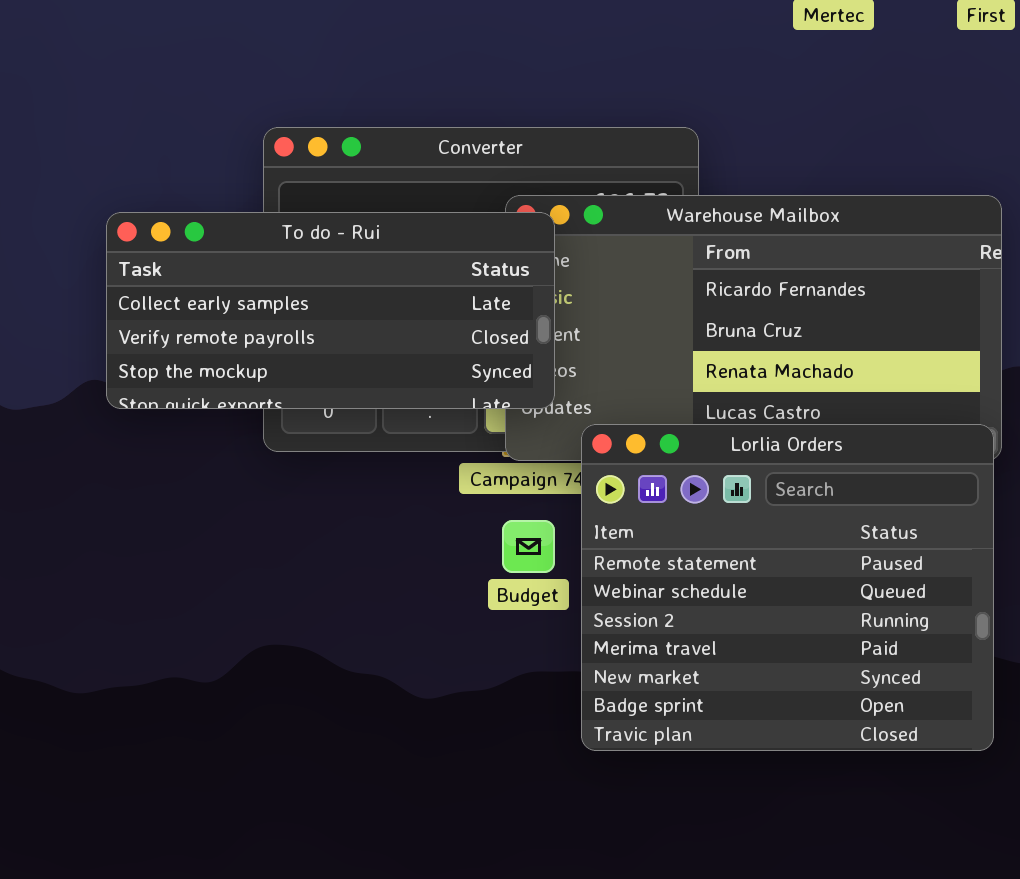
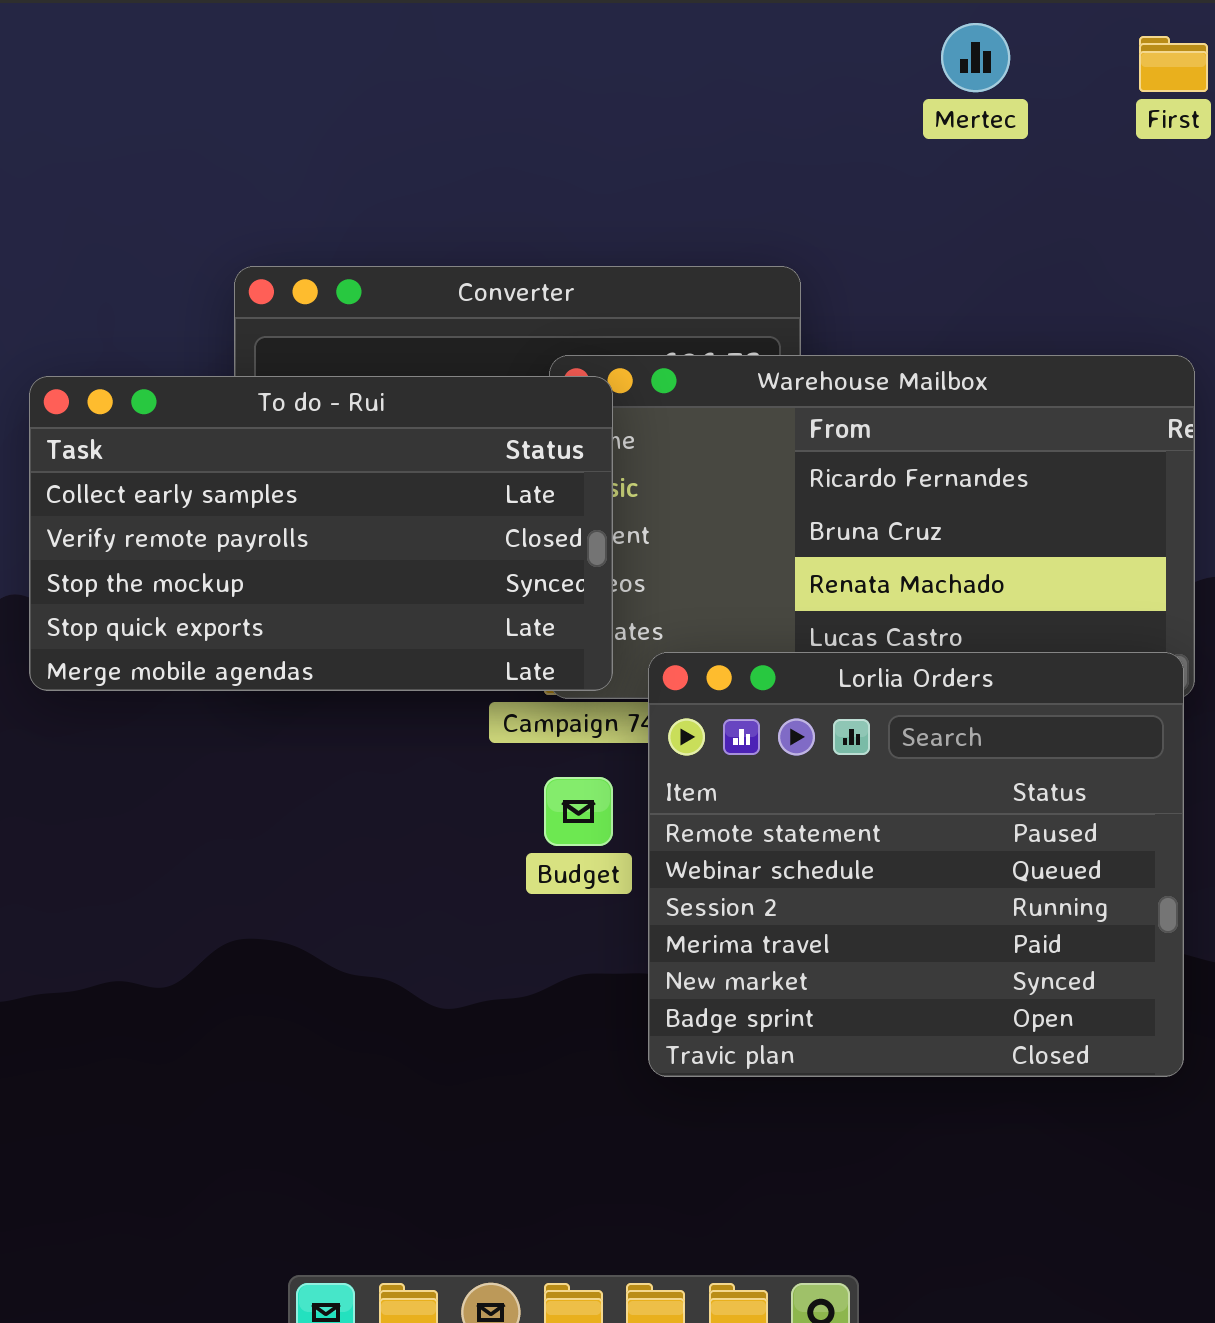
To do - Rui: [106,212,555,409] -> [29,376,613,691], resized

